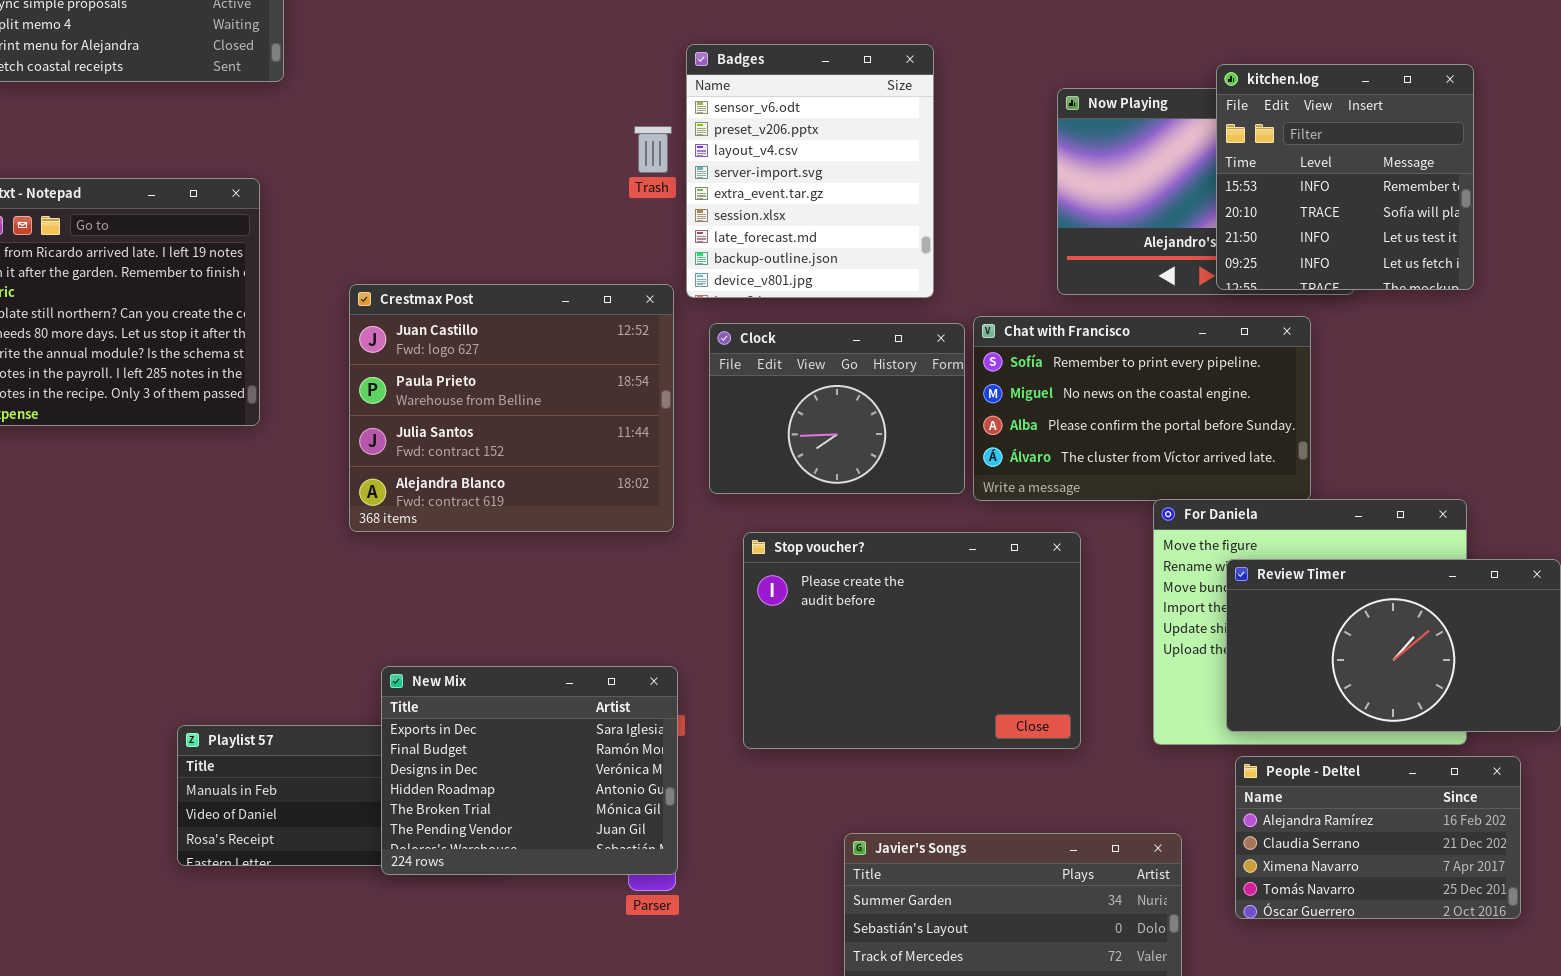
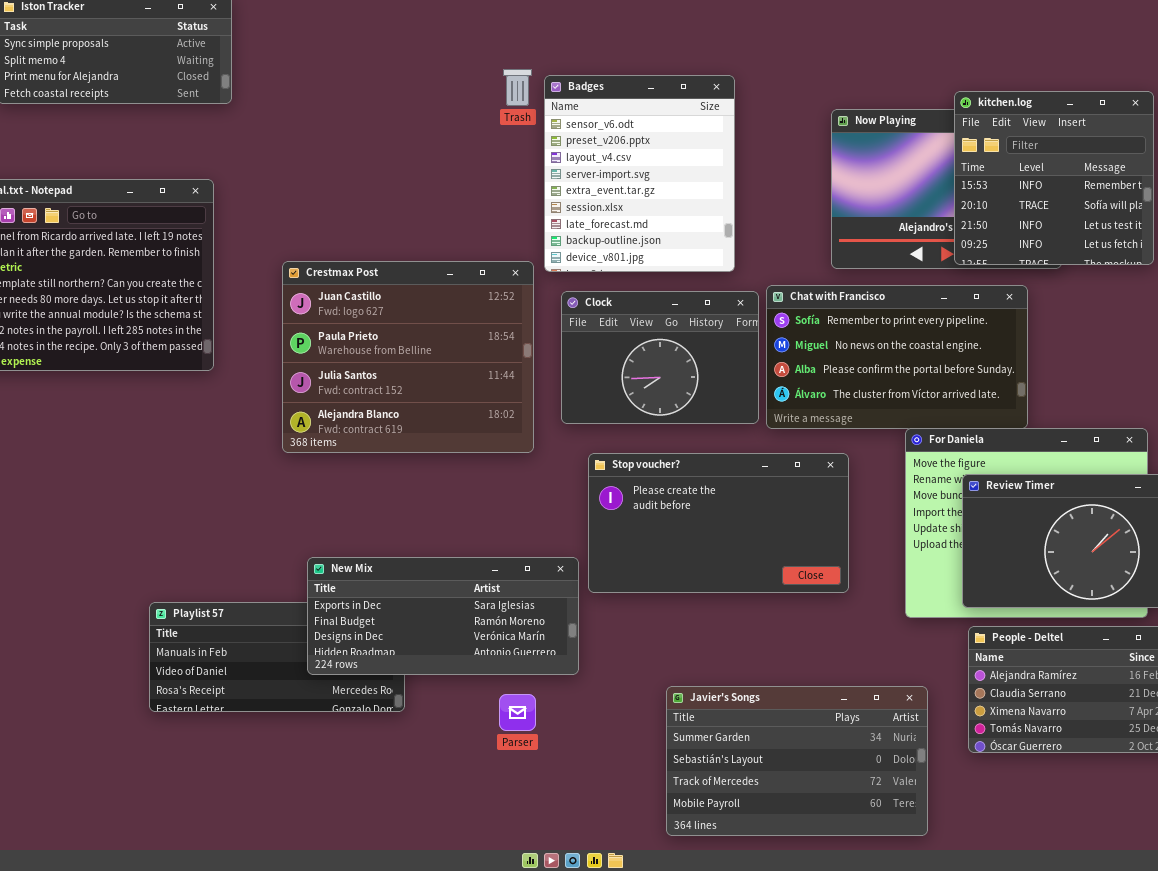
Trash: [634,126,672,173] -> [503,69,532,106], moved
Stop voucher?: [743,532,1081,749] -> [588,453,849,593], resized
New Mix: [381,666,678,875] -> [307,557,579,675], resized

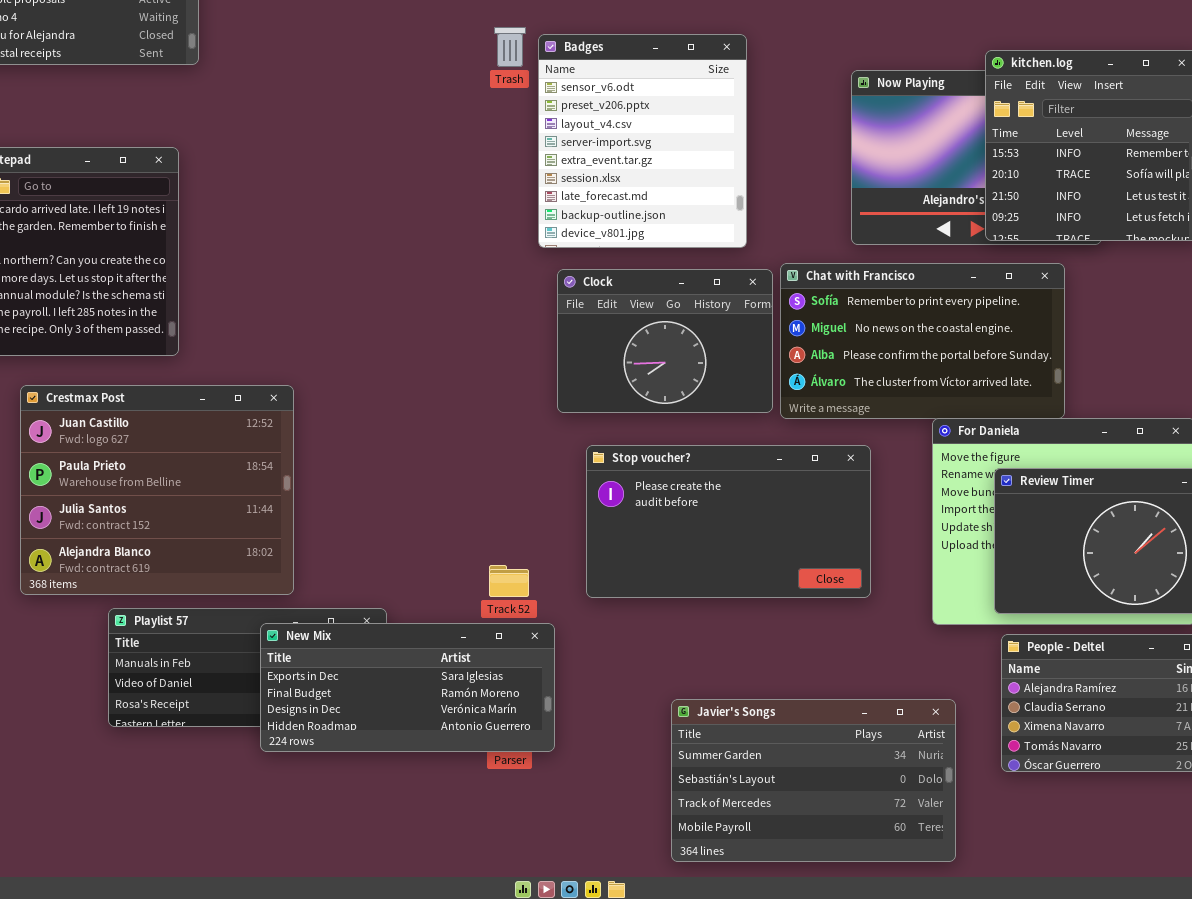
Crestmax Post: [282,261,534,453] -> [20,385,294,595], moved
New Mix: [307,557,579,675] -> [260,623,555,752], moved

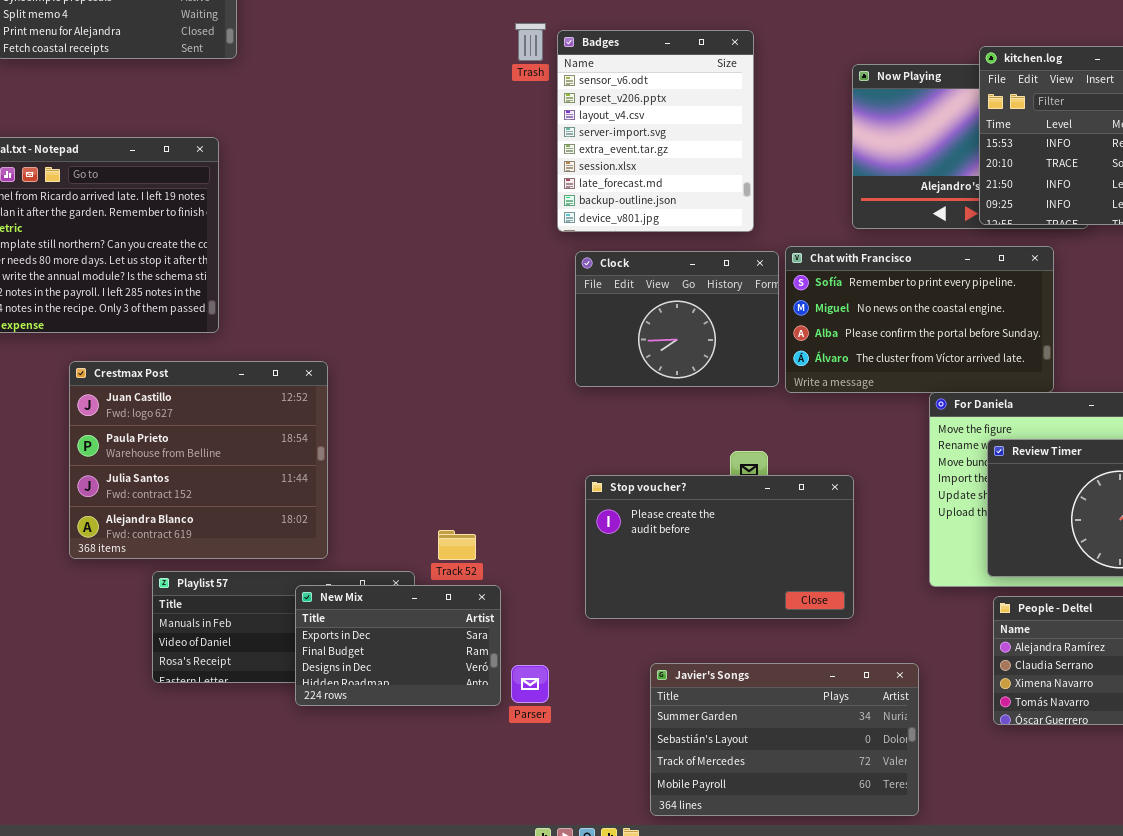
Stop voucher?: [586,445,871,598] -> [585,475,854,619], moved
Track 52: [489,565,529,597] -> [438,530,476,560], moved
New Mix: [260,623,555,752] -> [295,585,501,706], resized
Javier's Songs: [671,699,956,862] -> [650,663,919,816], moved

